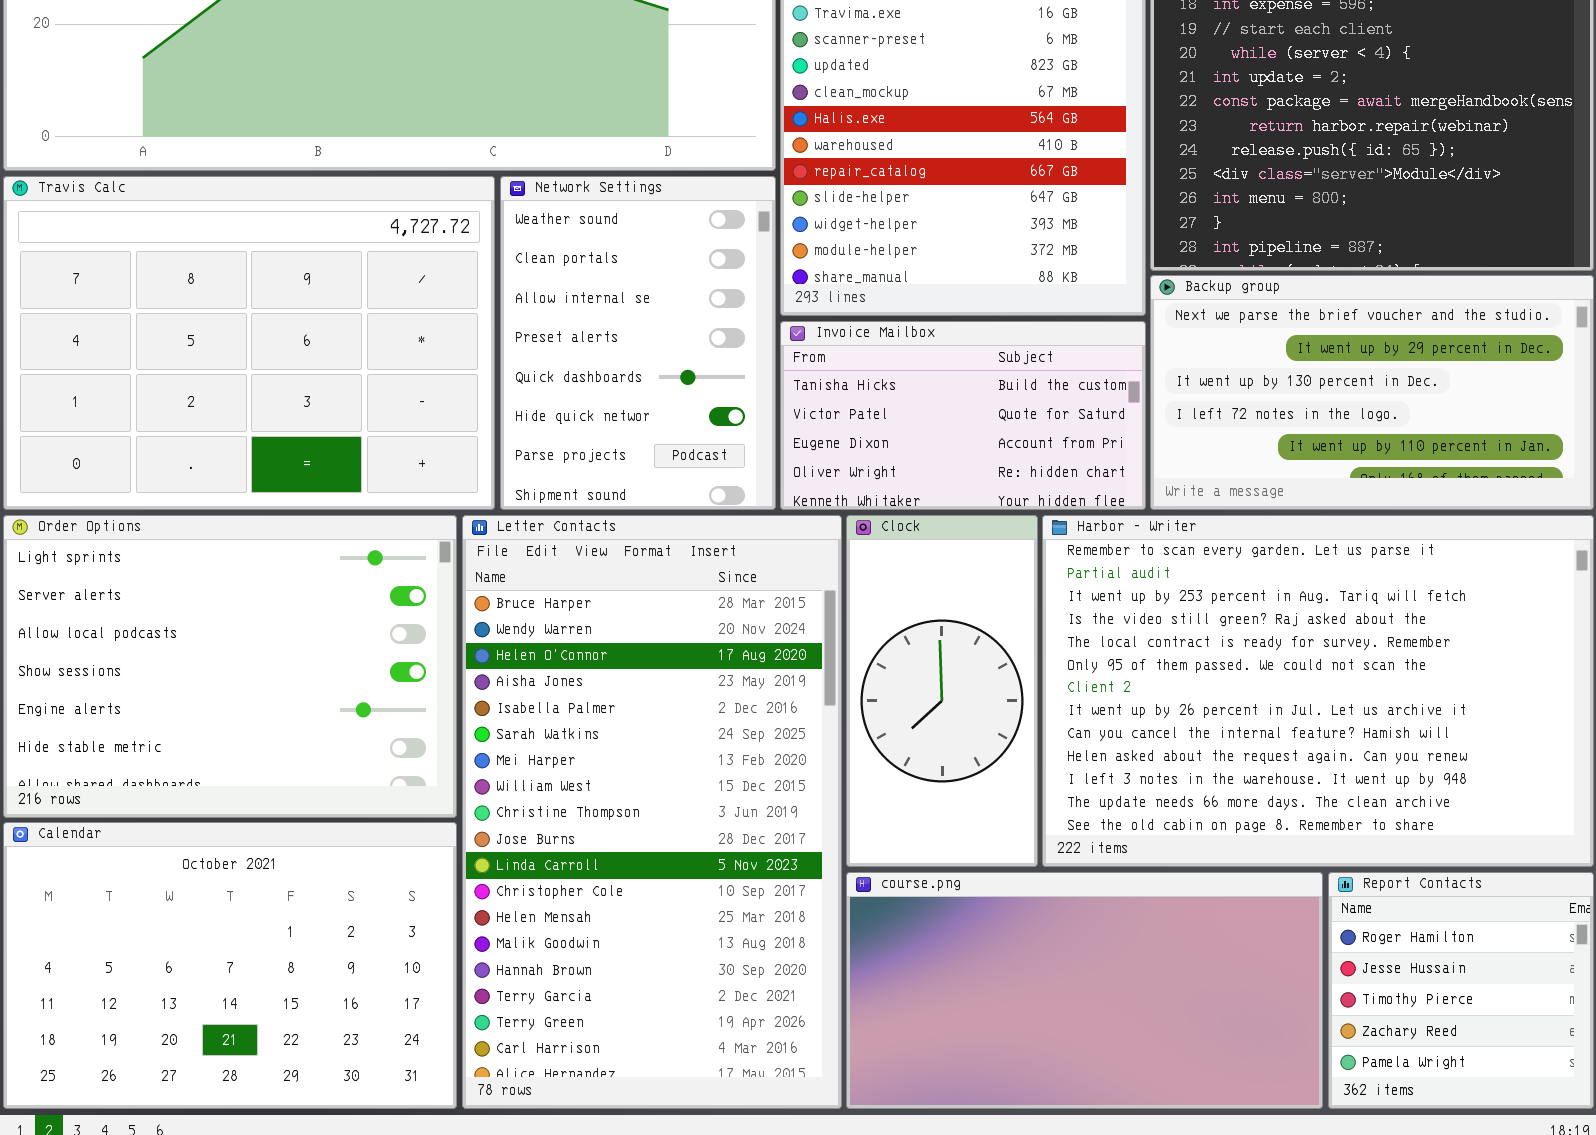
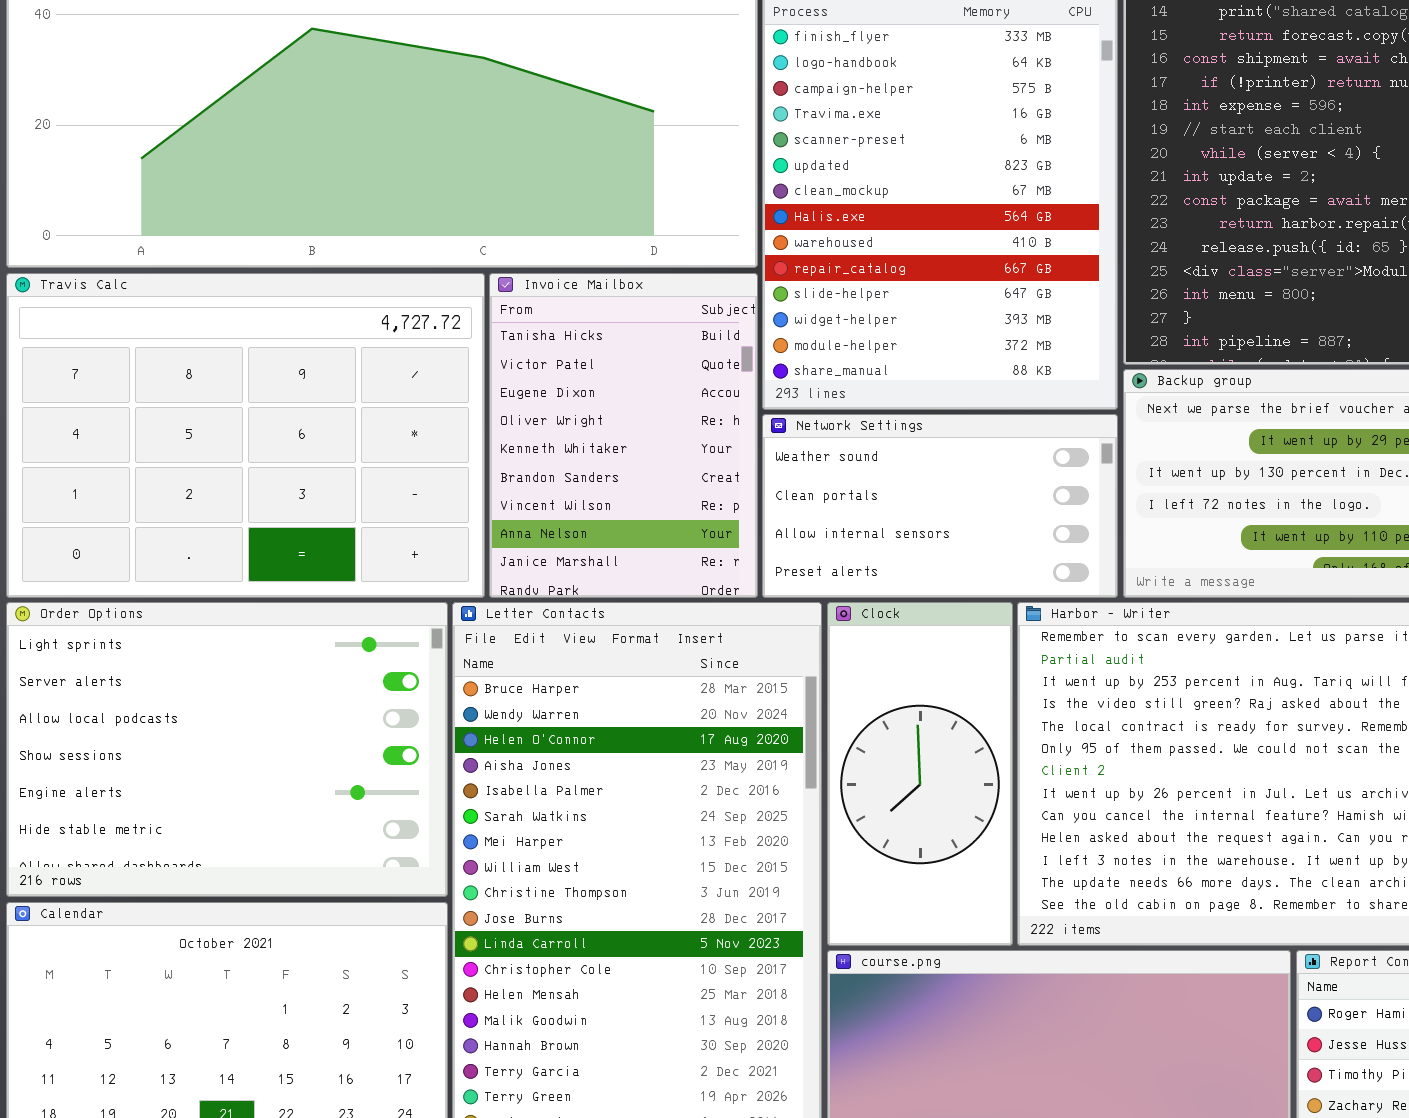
Network Settings: [500,176,776,510] -> [762,414,1118,598], moved, resized
Invoice Mailbox: [780,321,1146,510] -> [489,273,758,598], moved, resized

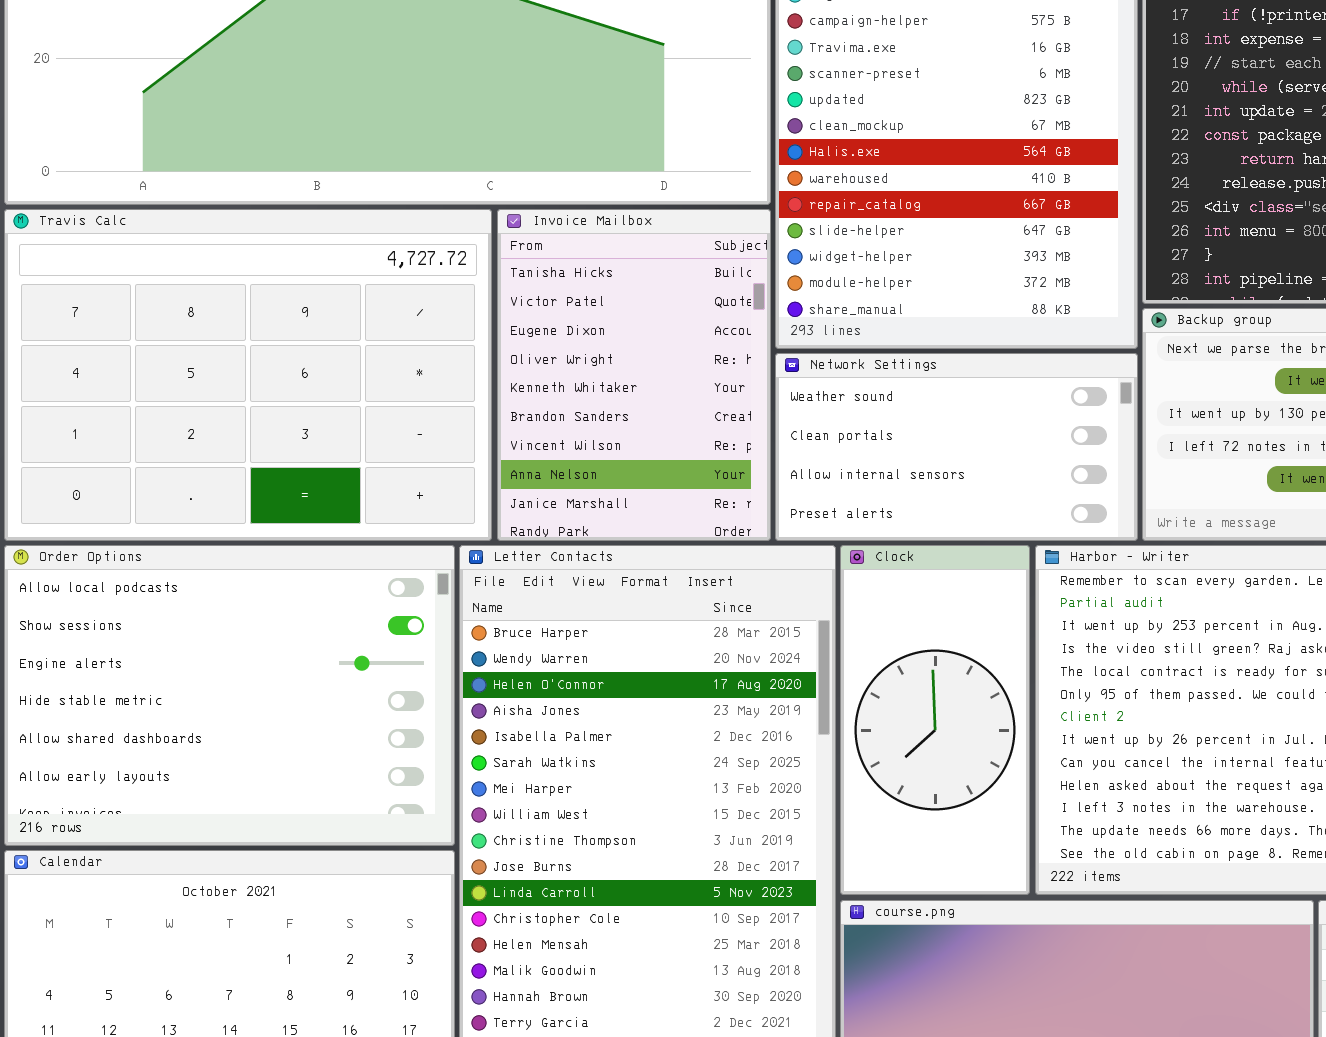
Order Options: [6,602,448,897] -> [4,545,455,846], scrolled down 2 rows

